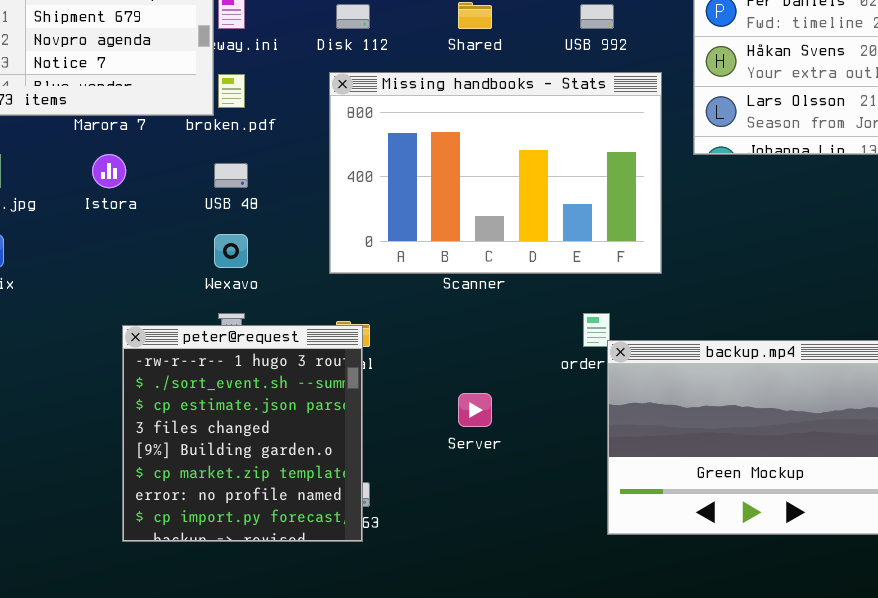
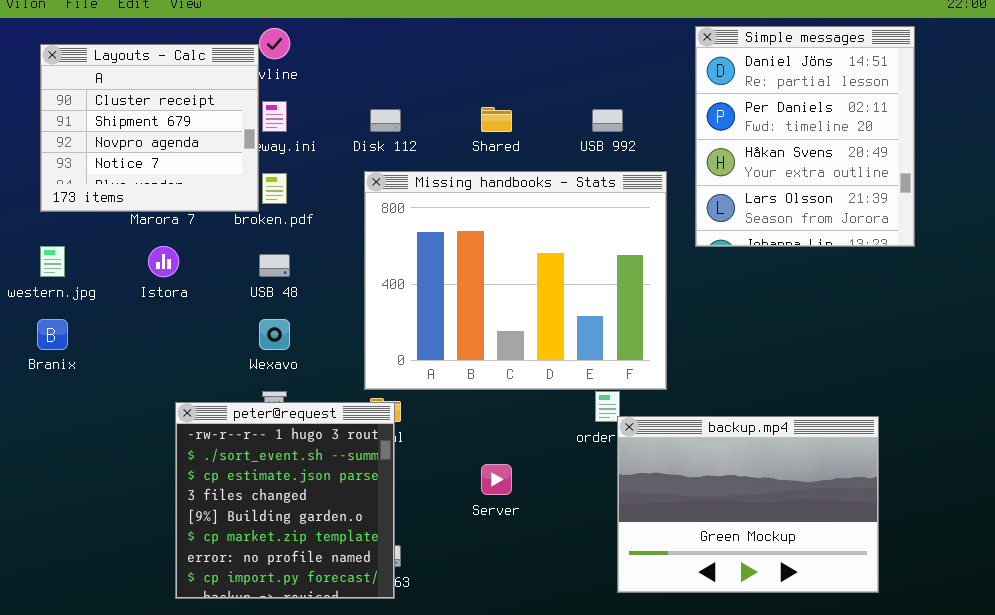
Missing handbooks - Stats: [329,72,662,274] -> [364,171,667,390], resized

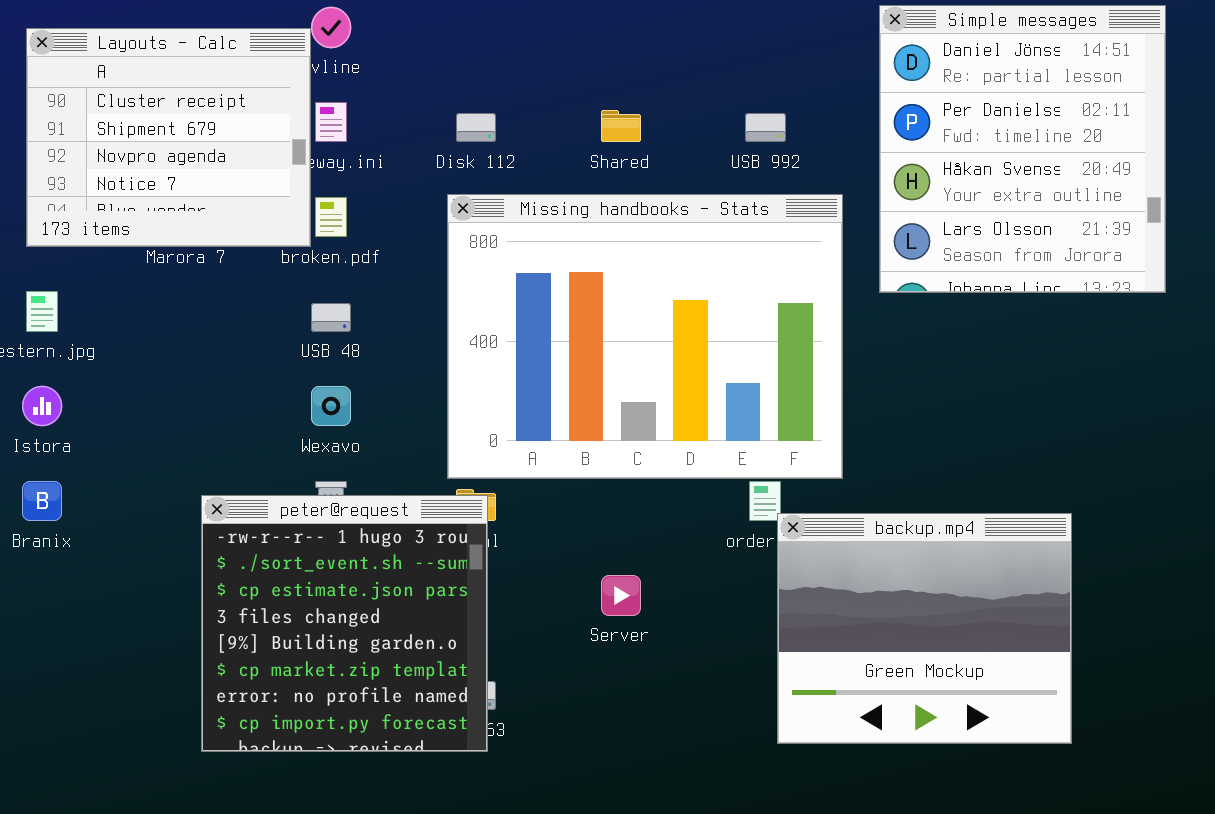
Istora: [148,246,179,277] -> [22,386,62,426], moved
Branix: [37,319,68,350] -> [22,481,62,521], moved
backup.mp4: [617,416,879,593] -> [777,513,1072,744], resized

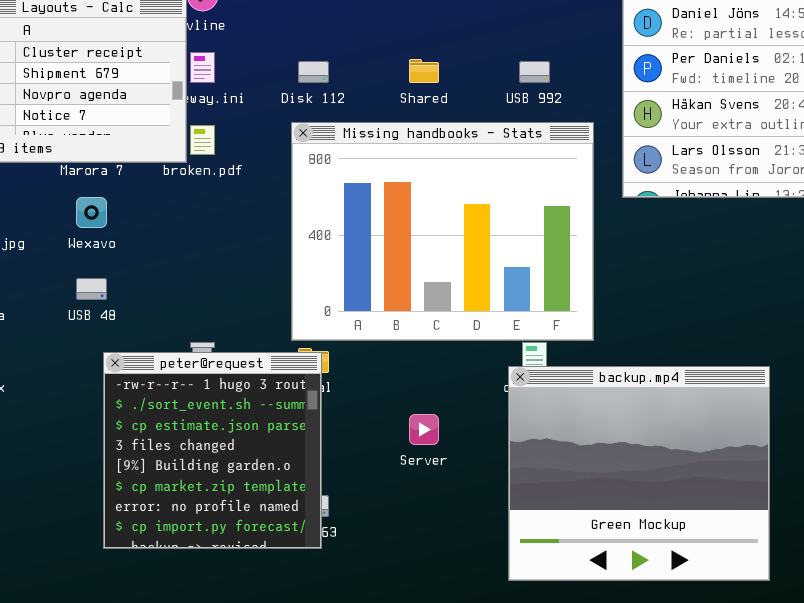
USB 48: [311,303,351,332] -> [76,278,107,300], moved
Wexavo: [311,386,351,426] -> [76,197,107,228], moved
backup.mp4: [777,513,1072,744] -> [508,366,770,581], resized

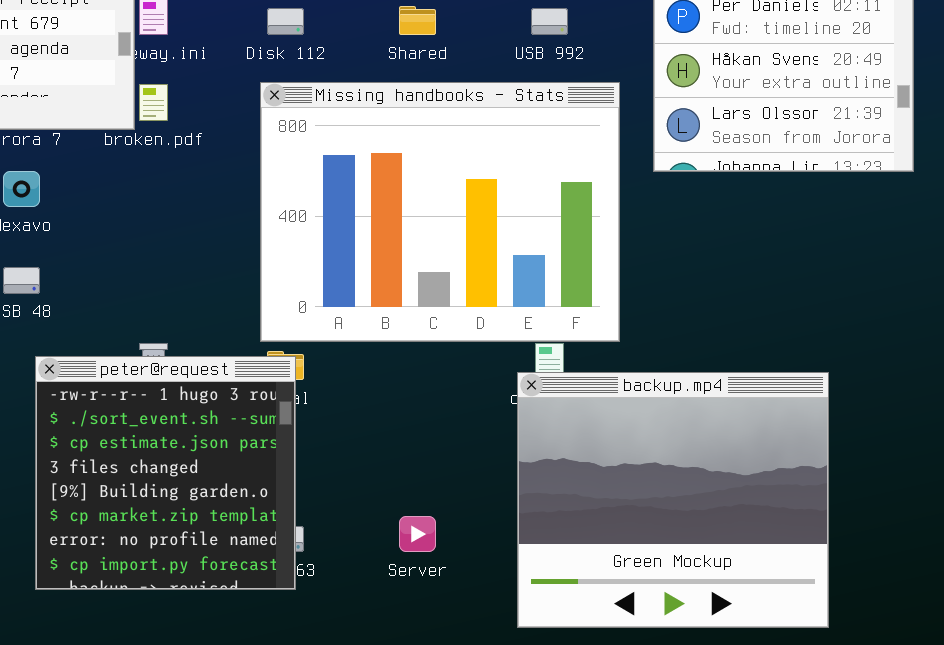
Server: [409,414,439,445] -> [399,516,436,552], moved

